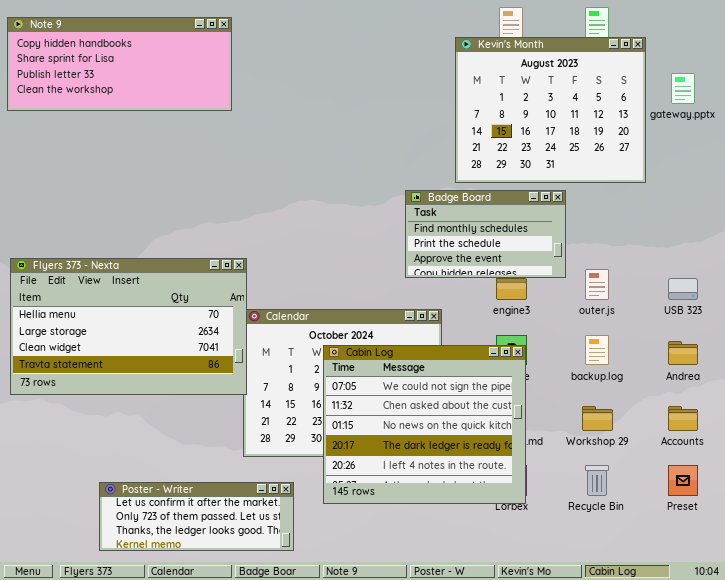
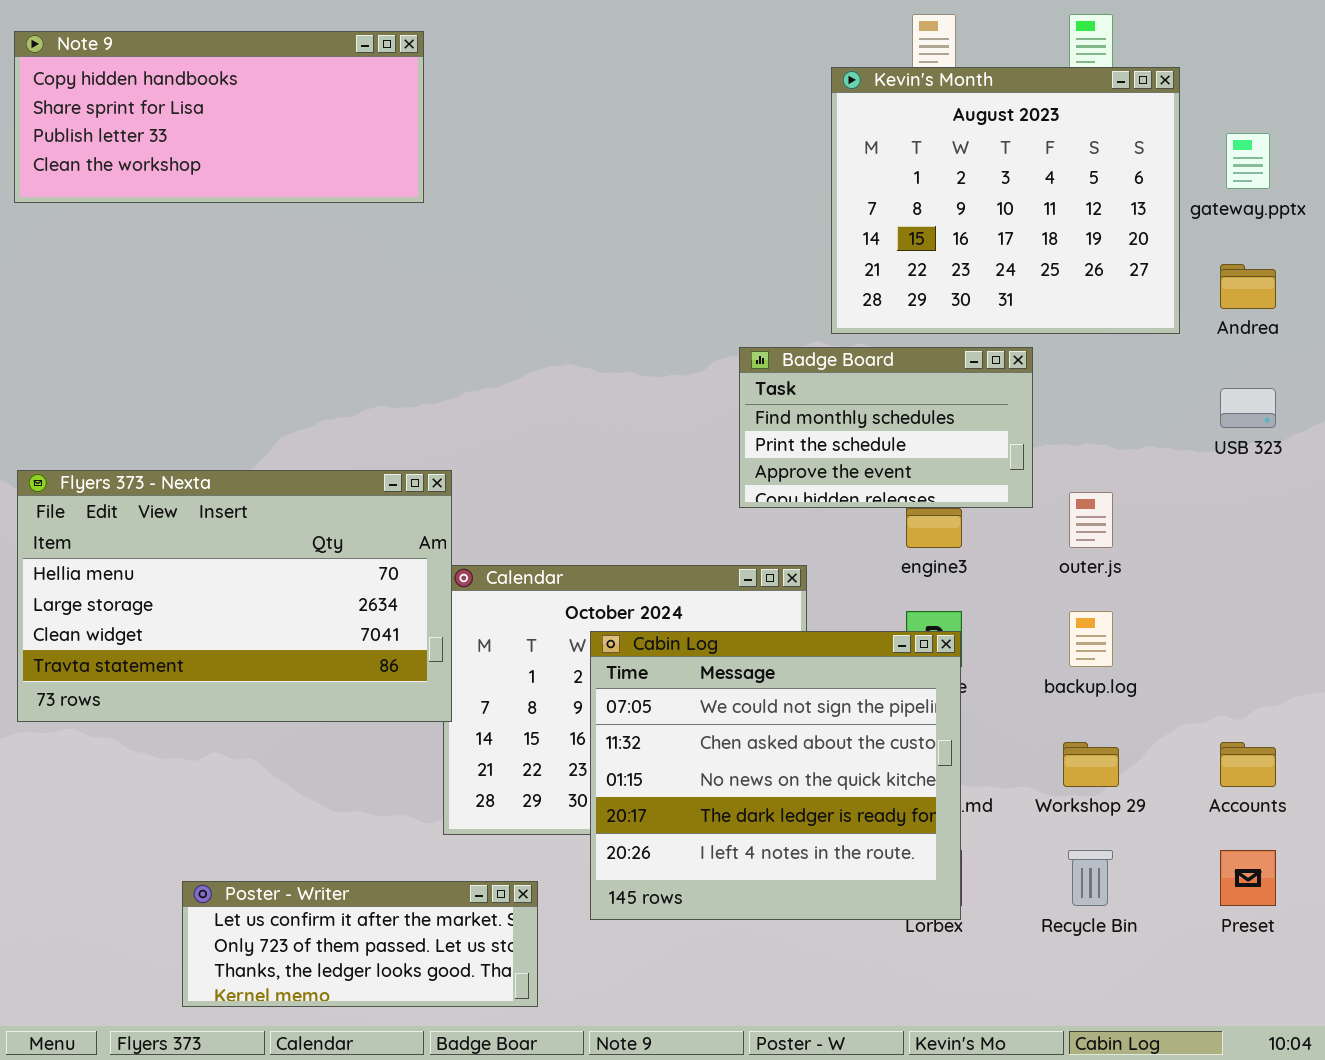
USB 323: [668,278,698,300] -> [1220,388,1276,428], moved
Andrea: [668,341,698,365] -> [1220,264,1276,309], moved

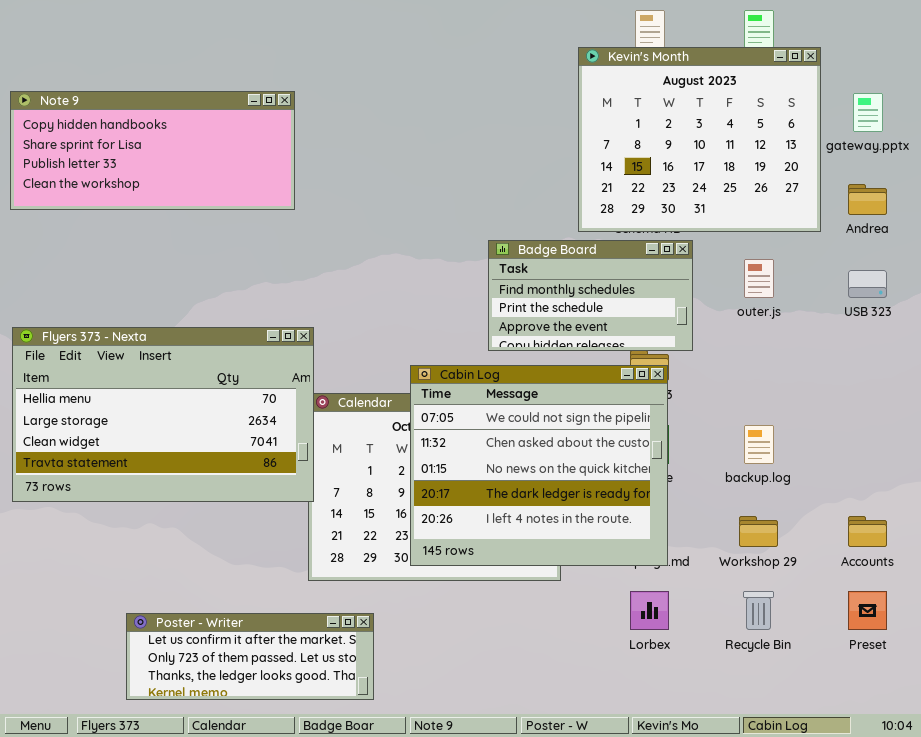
Note 9: [14,31,424,203] -> [10,91,295,210], moved
Badge Board: [739,347,1033,508] -> [488,240,693,351], moved
outer.js: [1069,492,1113,548] -> [744,259,774,298], moved
Cabin Log: [590,631,961,920] -> [410,365,668,566], moved

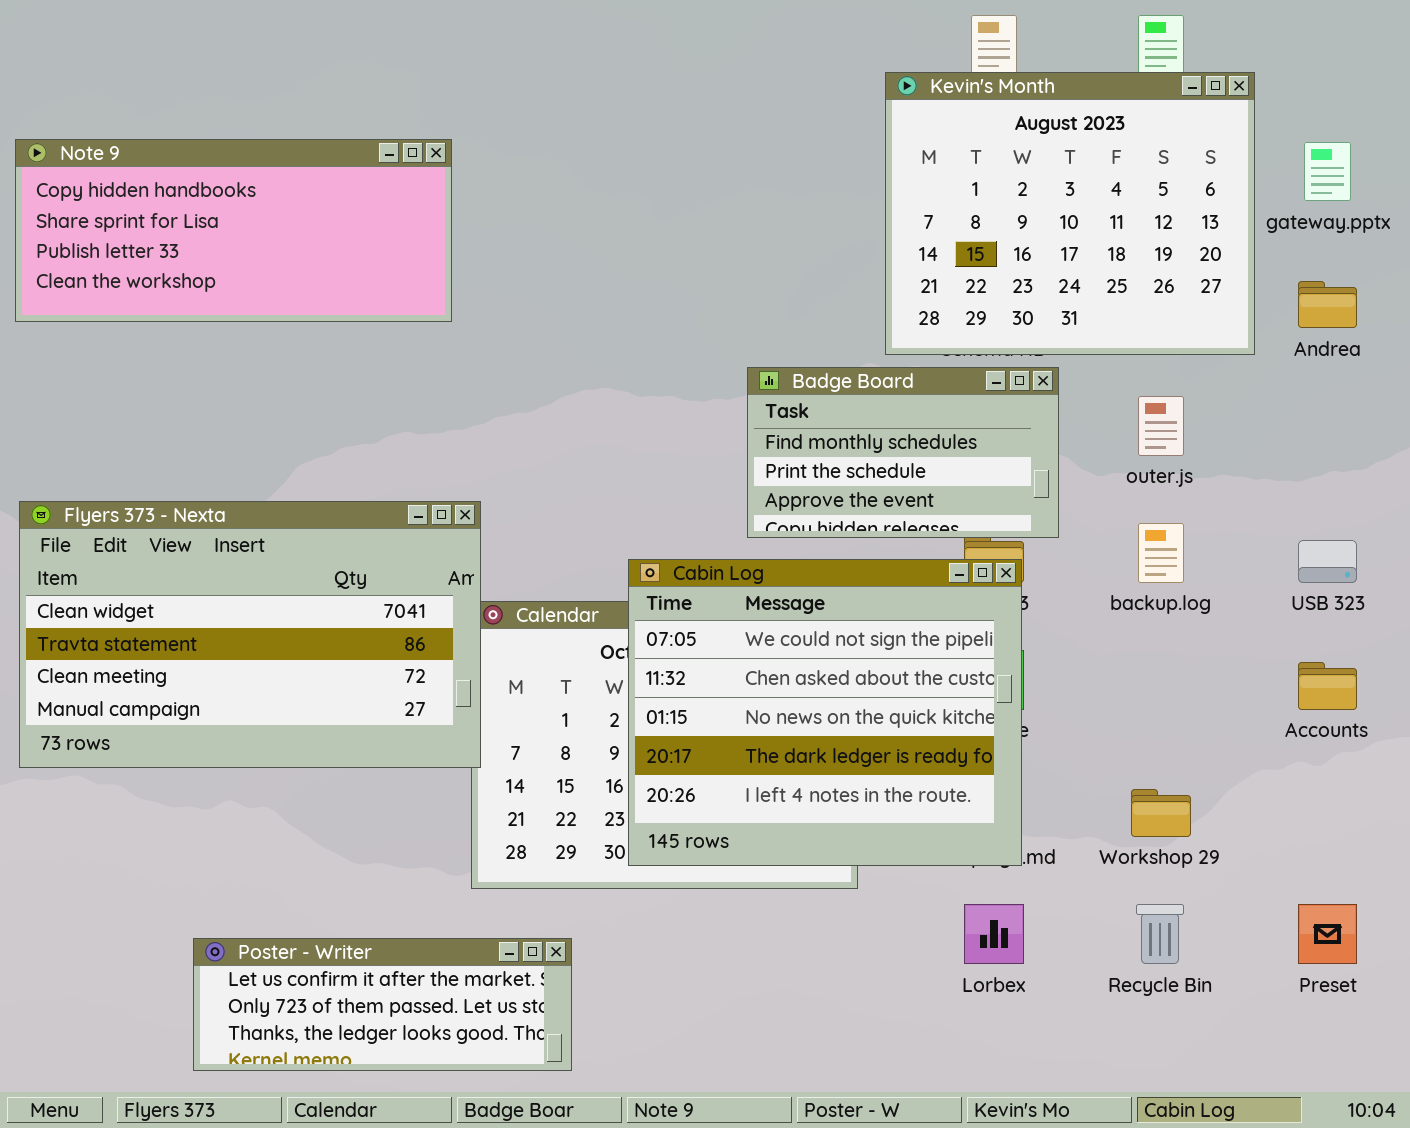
USB 323: [848,270,887,298] -> [1298,540,1357,583], moved
Flyers 373 - Nexta: [12,327,314,502] -> [19,501,481,768], scrolled down 2 rows
backup.log: [744,425,774,464] -> [1138,523,1184,583], moved
Accounts: [848,516,887,547] -> [1298,662,1357,710], moved

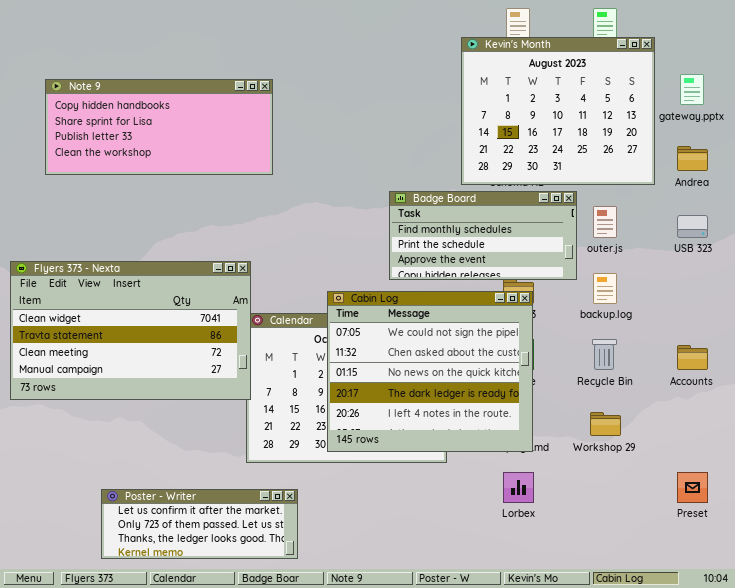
Note 9: [15,139,452,322] -> [45,79,273,175], moved
Badge Board: [747,367,1059,538] -> [389,191,577,280], resized
USB 323: [1298,540,1357,583] -> [677,215,708,238], moved
Recycle Bin: [1136,904,1184,964] -> [592,339,617,370], moved

